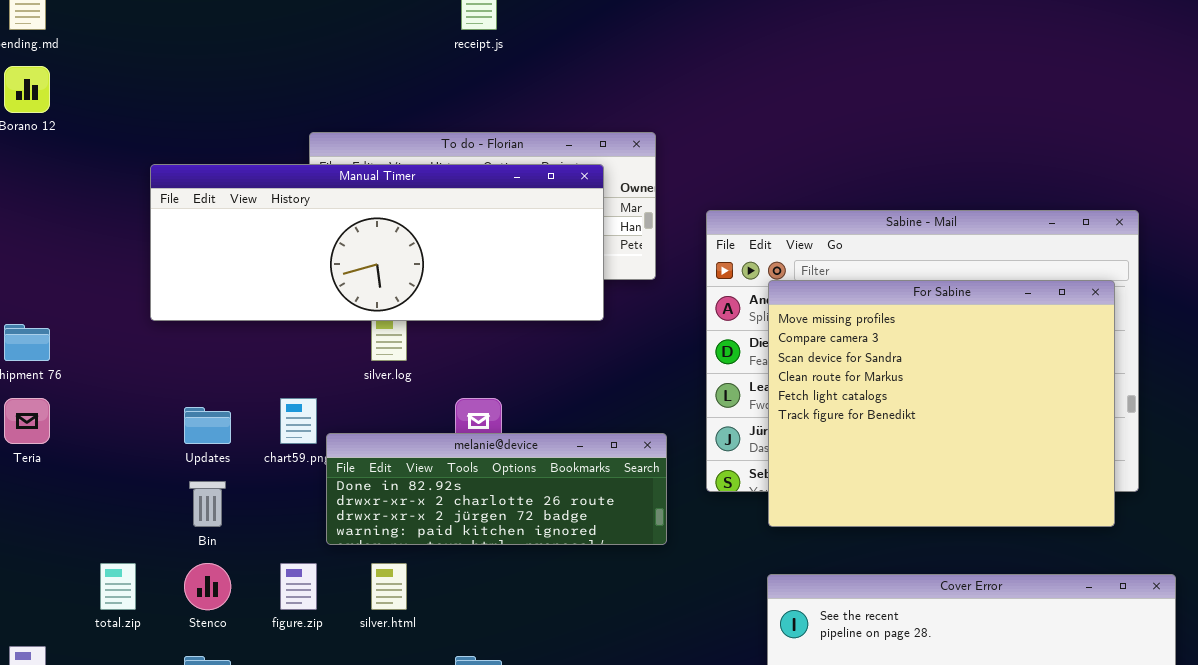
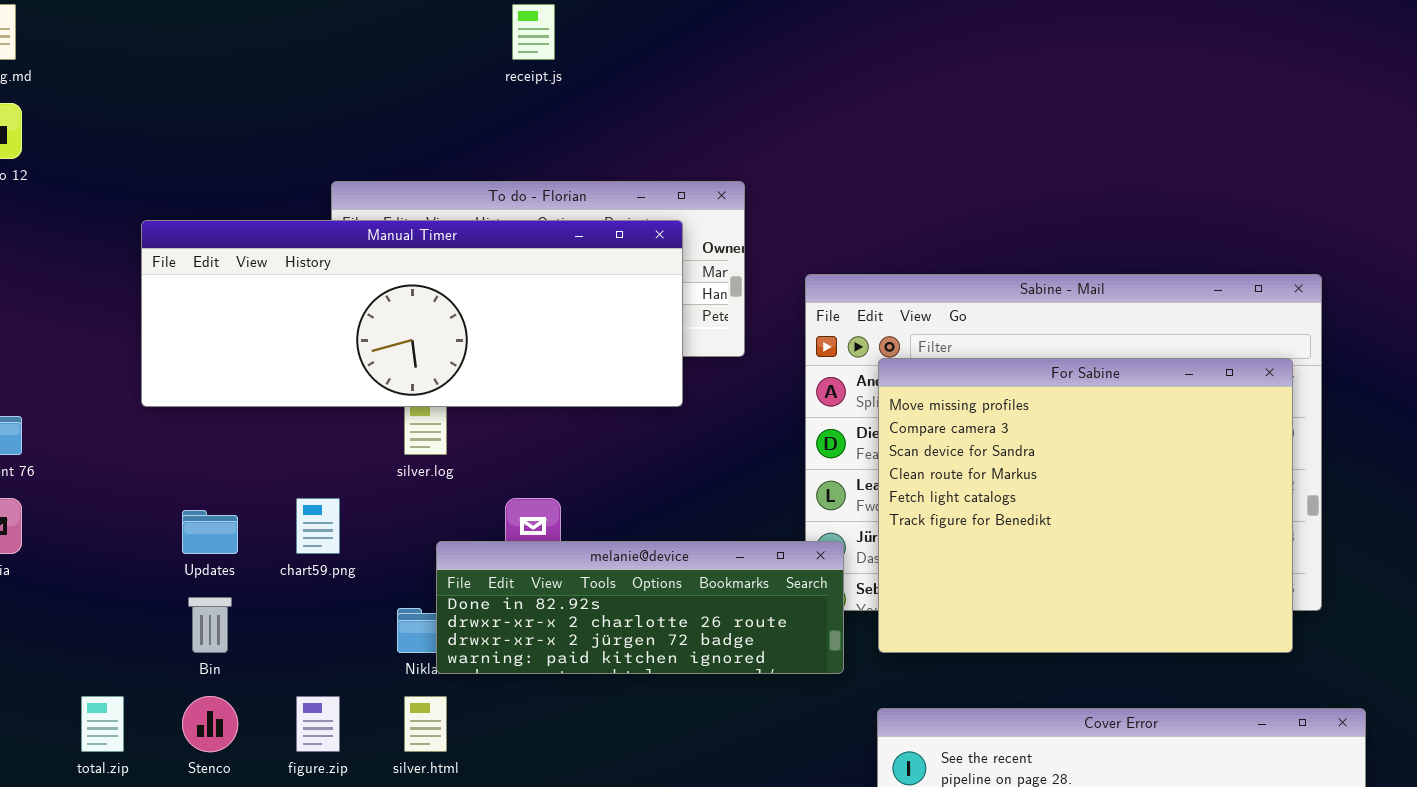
melanie@device: [326,433,667,545] -> [436,541,844,674], moved

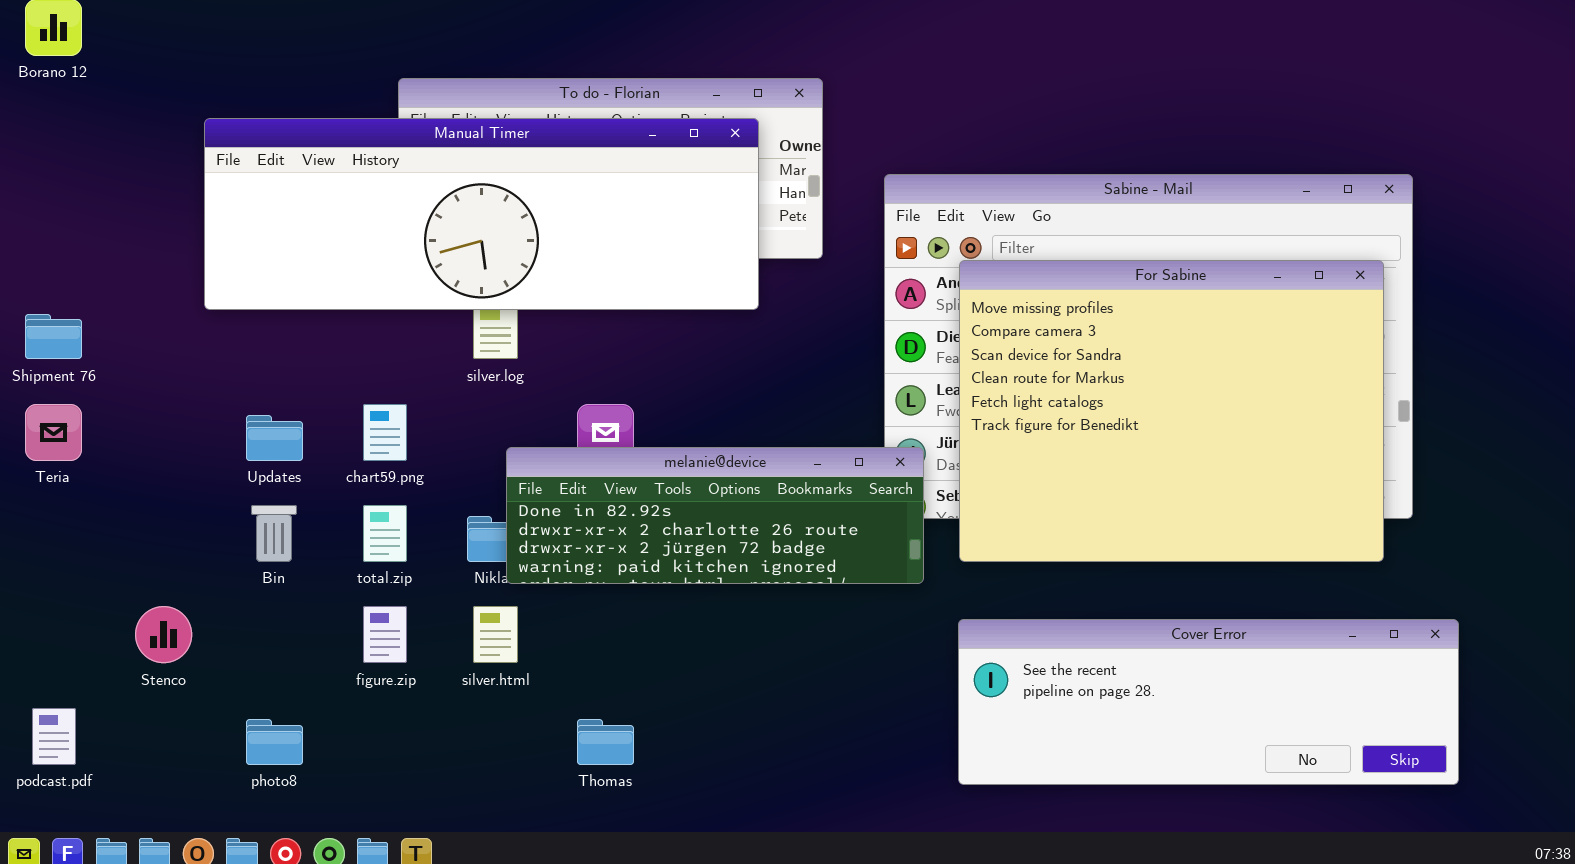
total.zip: [81,696,124,752] -> [363,505,407,562], moved
Stenco: [182,696,238,752] -> [135,606,192,663], moved

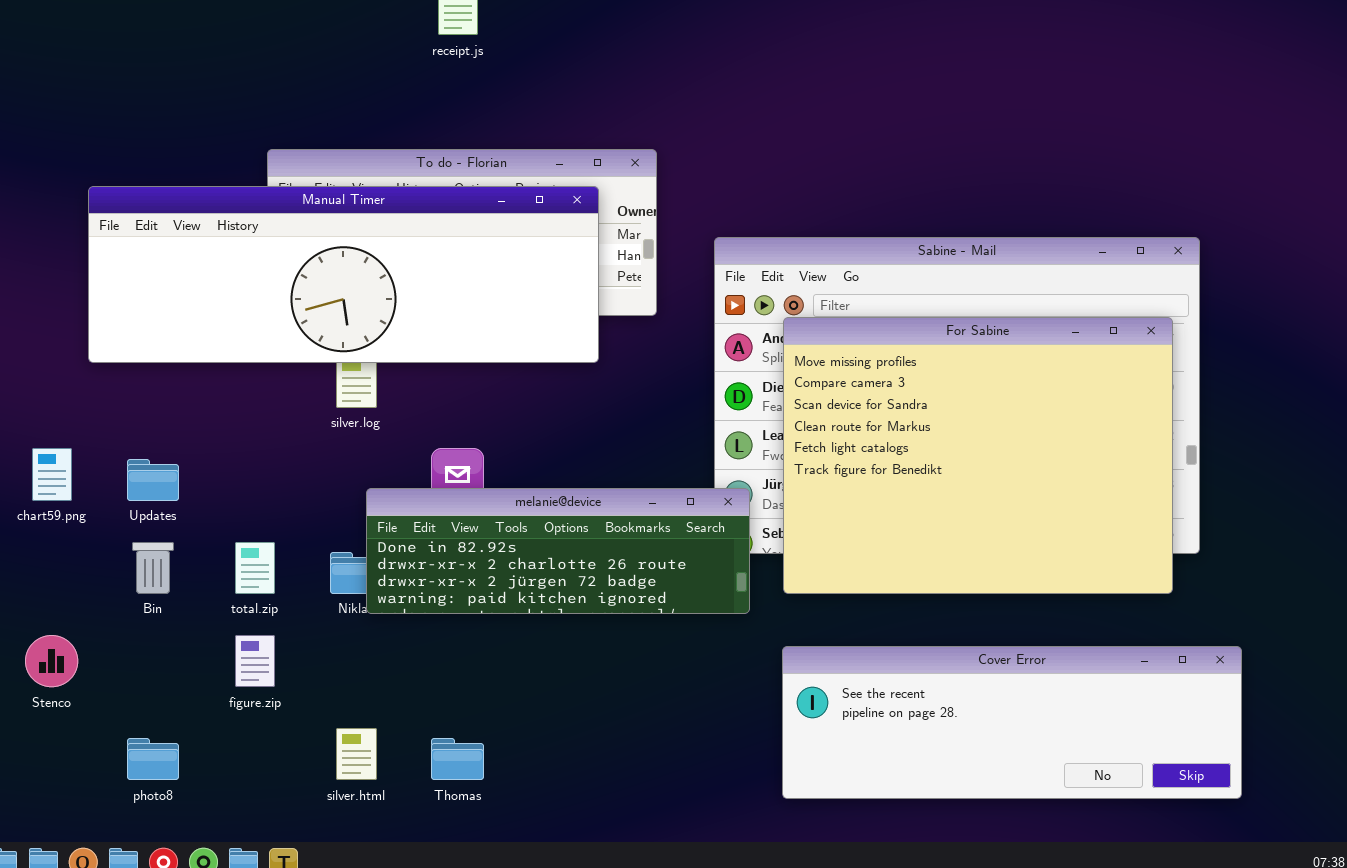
chart59.png: [363,404,407,461] -> [32,448,72,501], moved
silver.html: [473,606,518,663] -> [336,728,377,780], moved

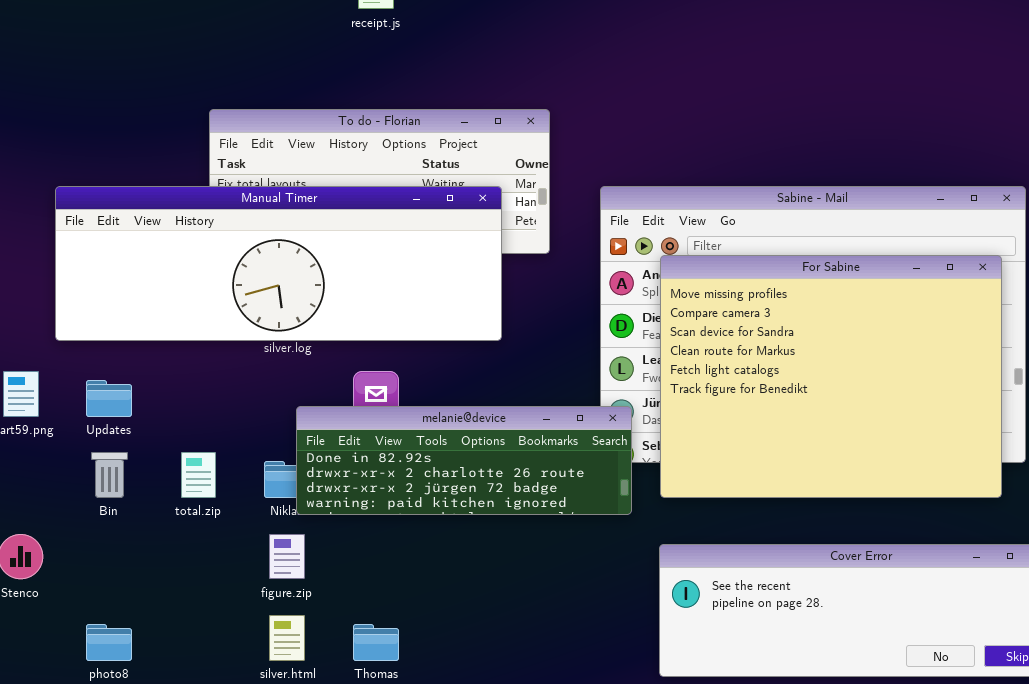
Manual Timer: [88,186,599,363] -> [55,186,502,341], moved
figure.zip: [235,635,275,687] -> [269,534,305,579], moved

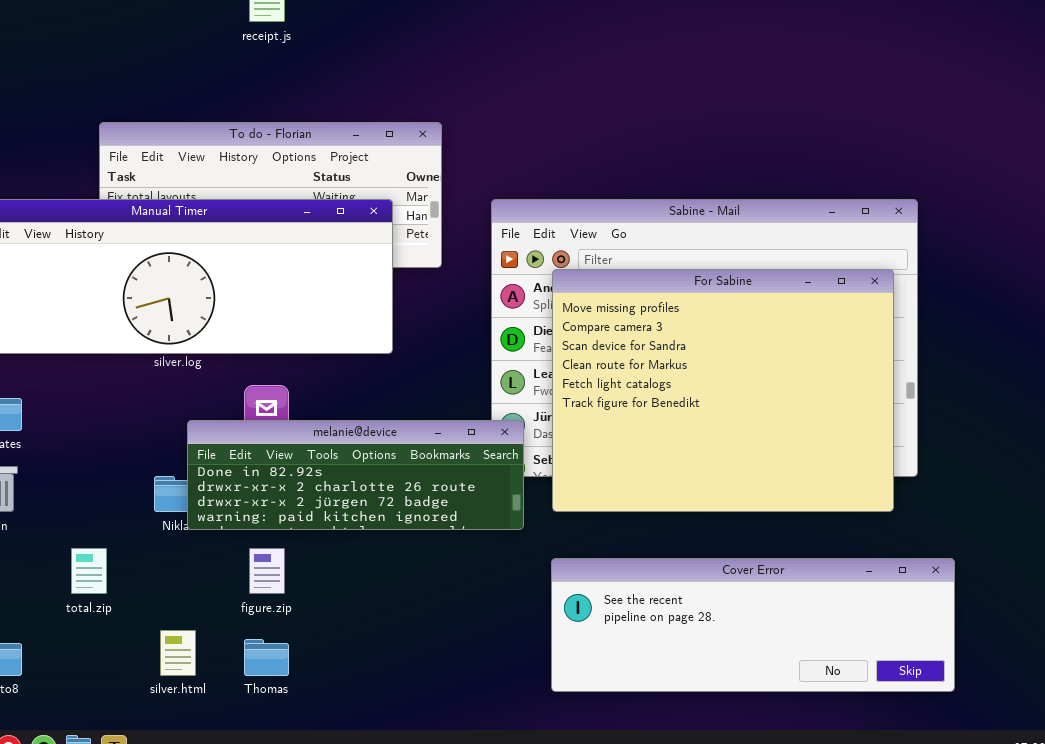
total.zip: [181,452,216,498] -> [71,548,107,594], moved
figure.zip: [269,534,305,579] -> [249,548,285,594], moved

